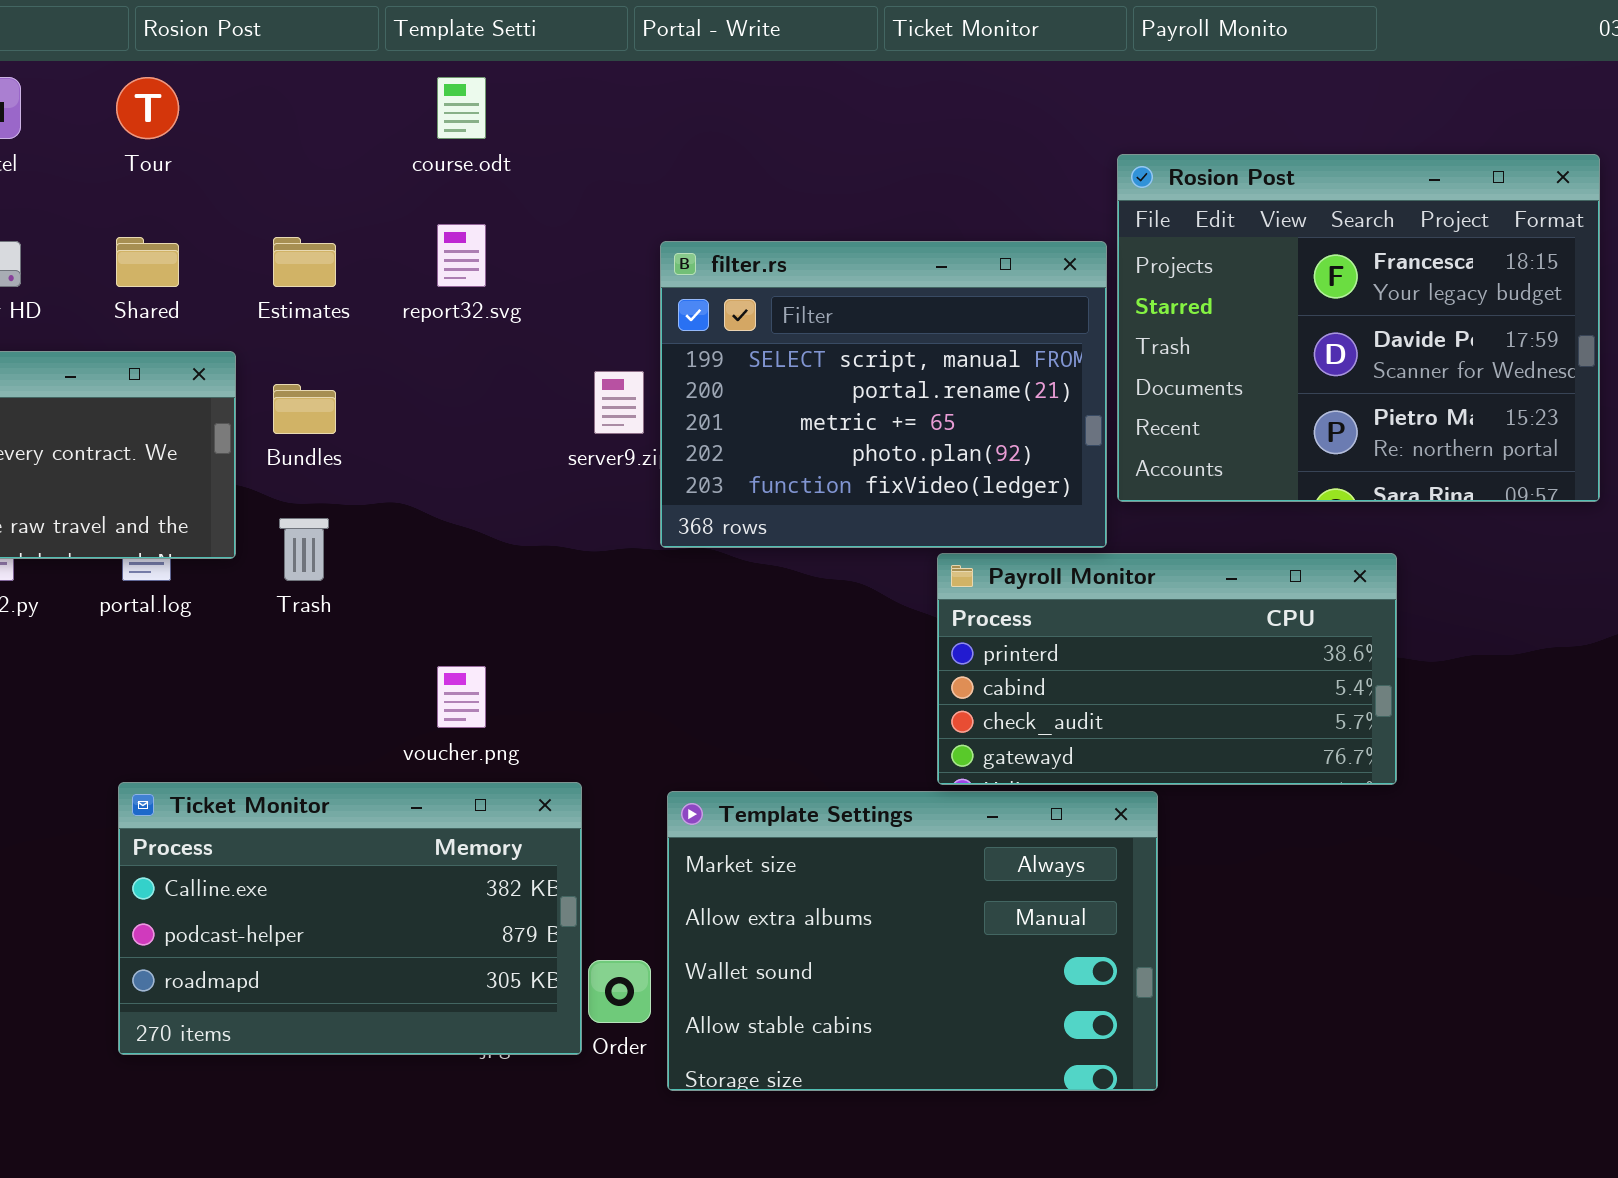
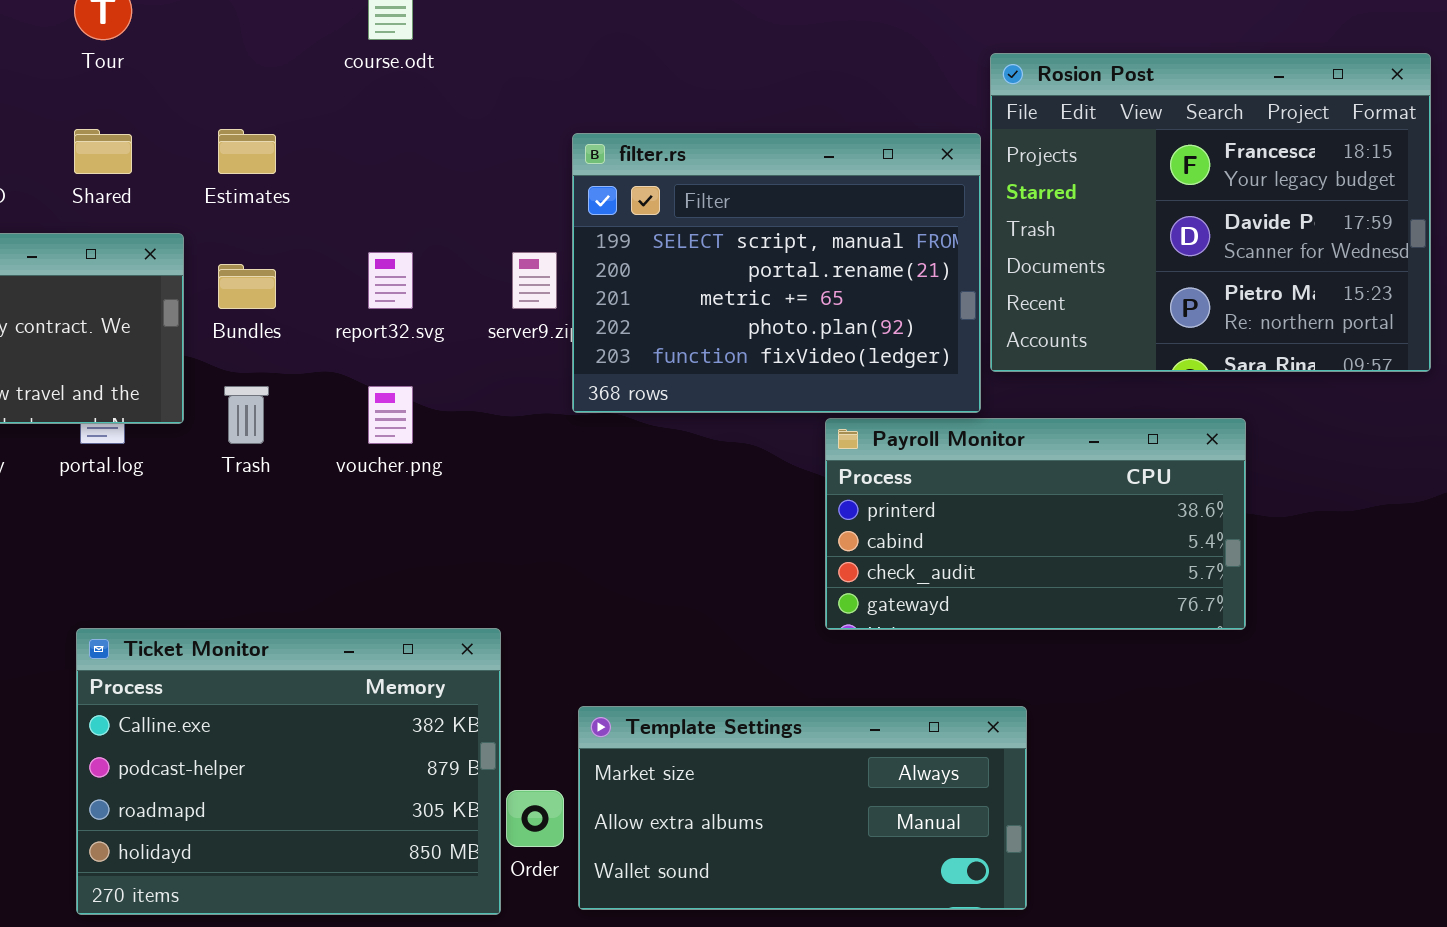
report32.svg: [437,224,486,287] -> [368,252,413,309], moved
voucher.png: [437,666,486,728] -> [368,386,413,444], moved
Ticket Monitor: [118,782,582,1055] -> [76,628,501,915], resized
Template Settings: [667,791,1158,1091] -> [578,706,1027,910], resized

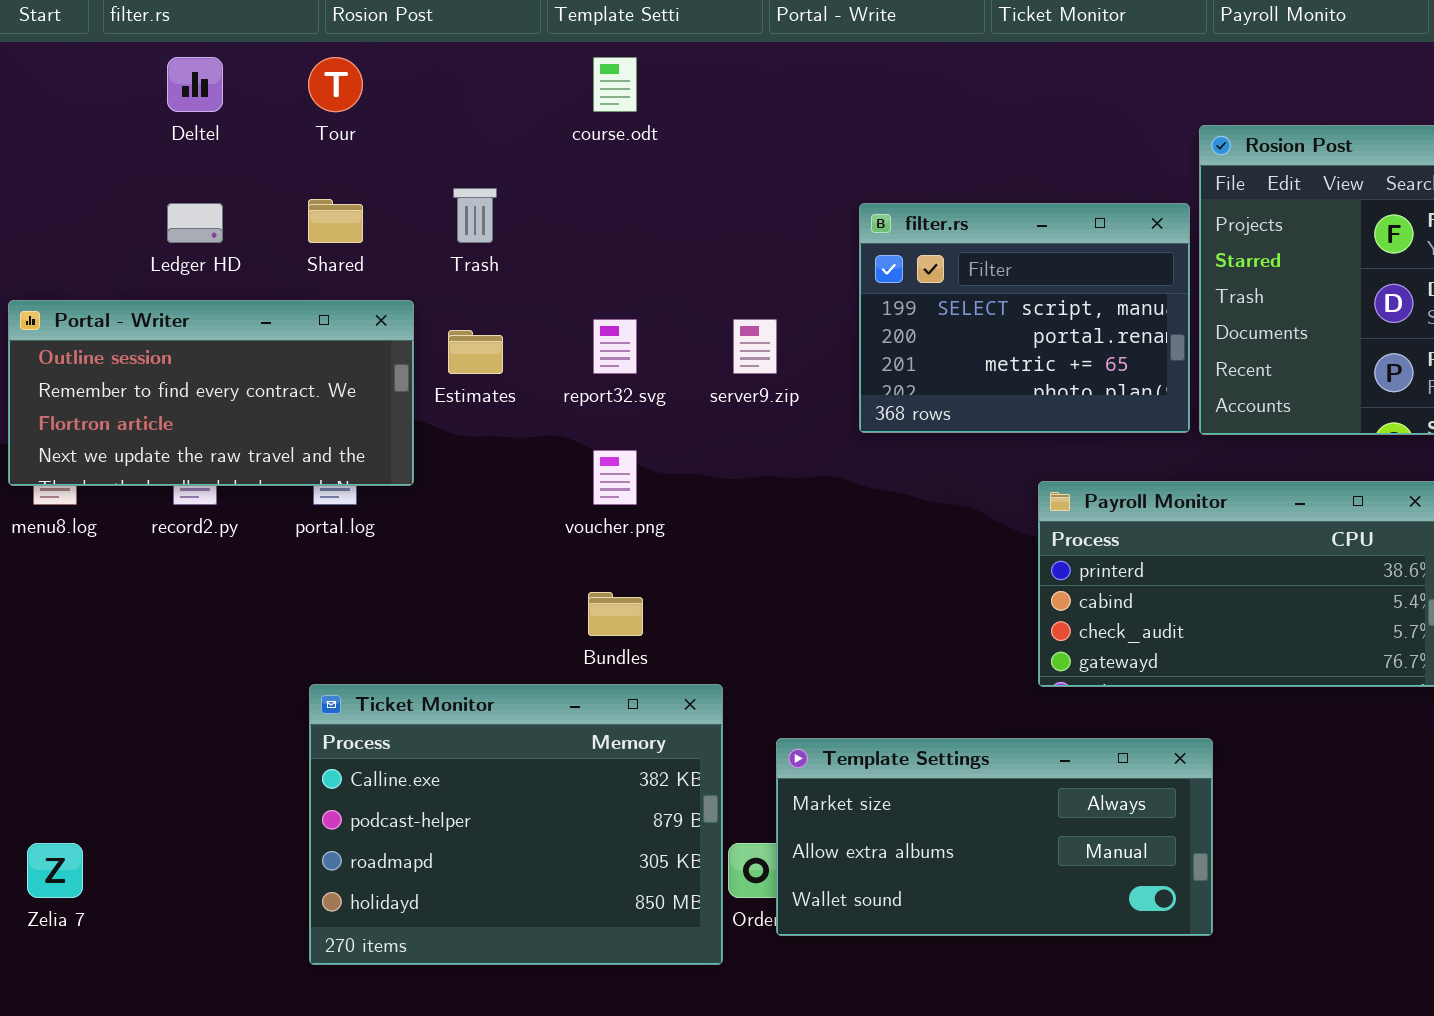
Estimates: [218,129,276,174] -> [448,330,503,374], moved
filter.rs: [572,133,981,413] -> [859,203,1190,433], resized
Bundles: [218,264,276,309] -> [588,592,643,636], moved
Trash: [224,386,269,444] -> [453,188,497,243], moved
Template Settings: [578,706,1027,910] -> [776,738,1213,936], moved

